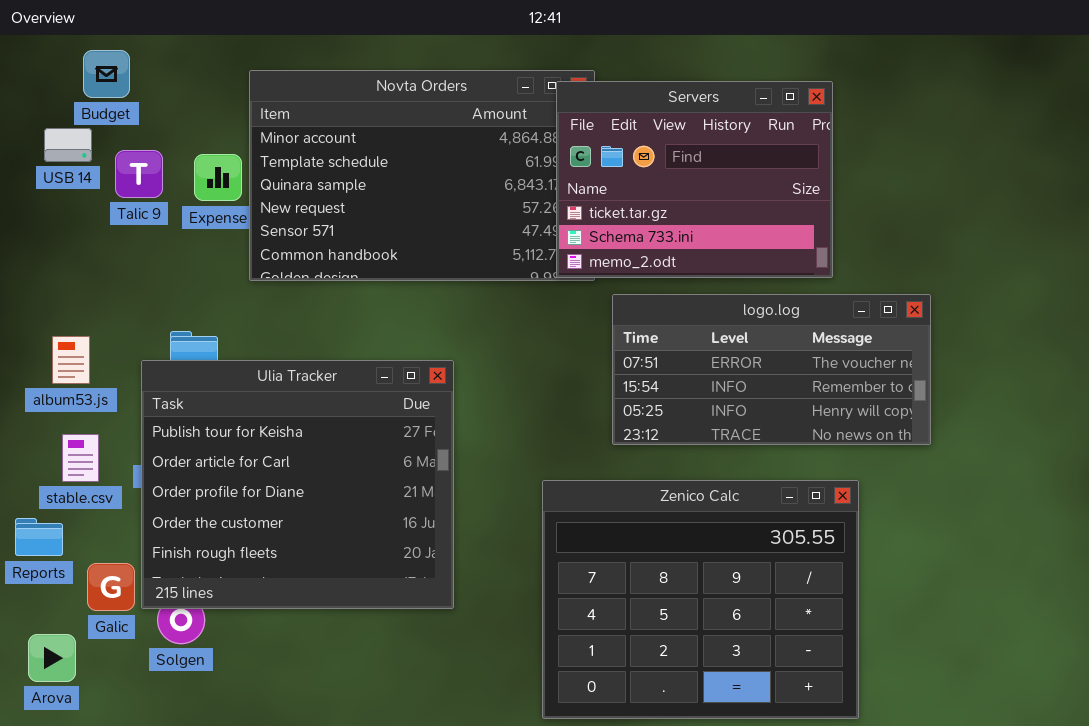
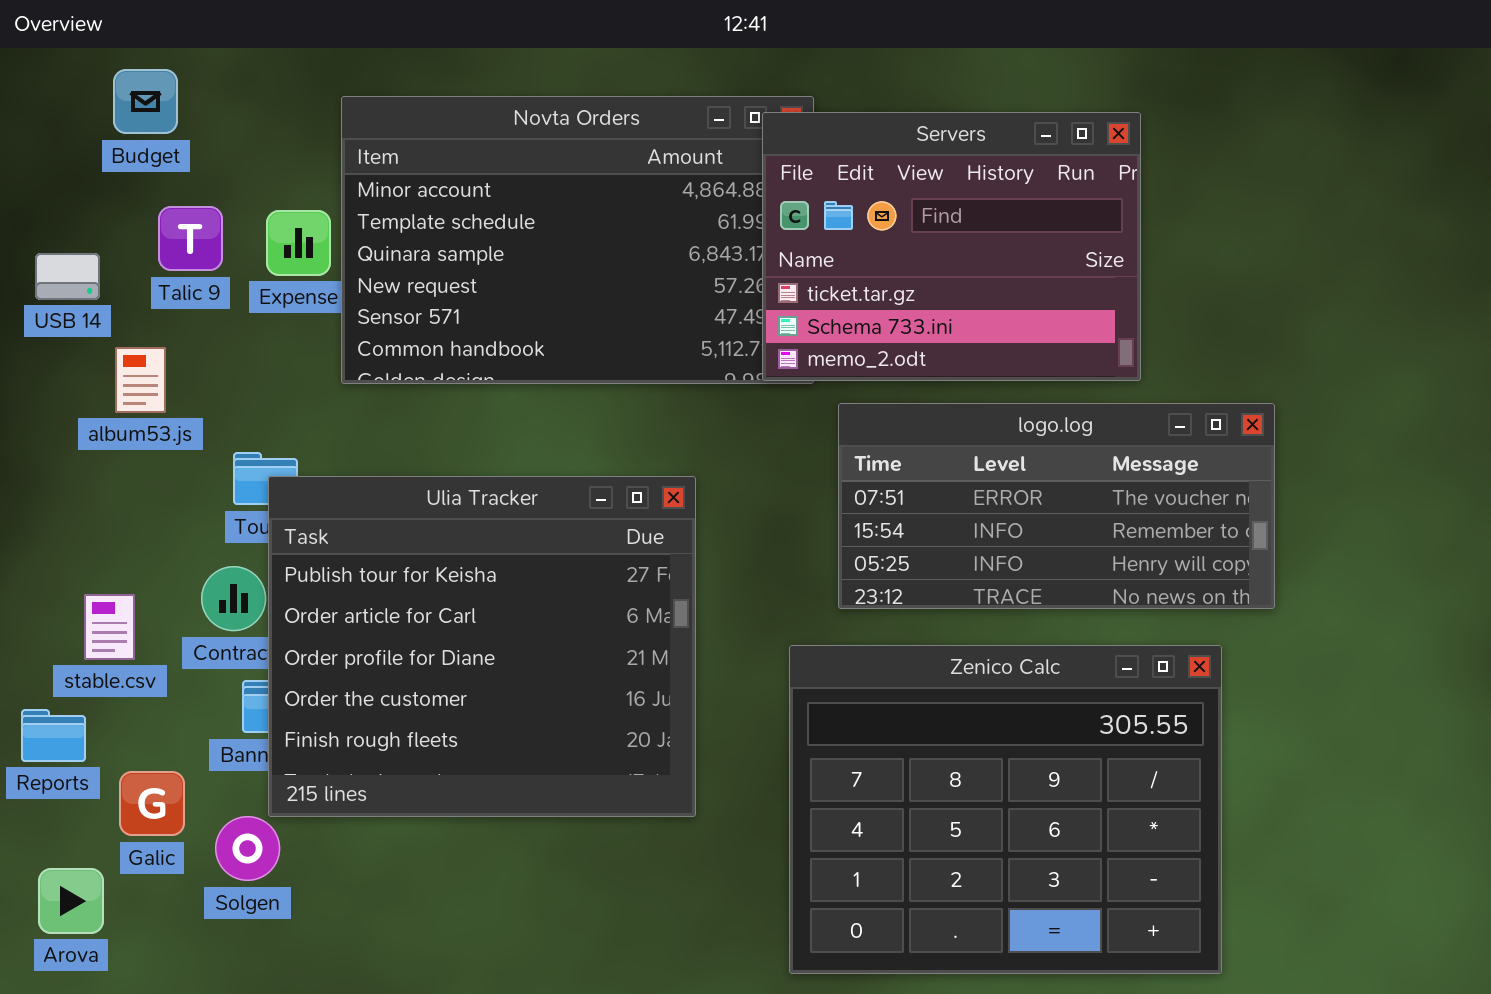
USB 14: [44,128,92,162] -> [35,253,100,300], moved
album53.js: [52,336,90,384] -> [115,347,166,413], moved
Ulia Tracker: [141,360,454,609] -> [268,476,696,817], moved
Zenico Calc: [542,480,859,719] -> [789,645,1222,974], moved

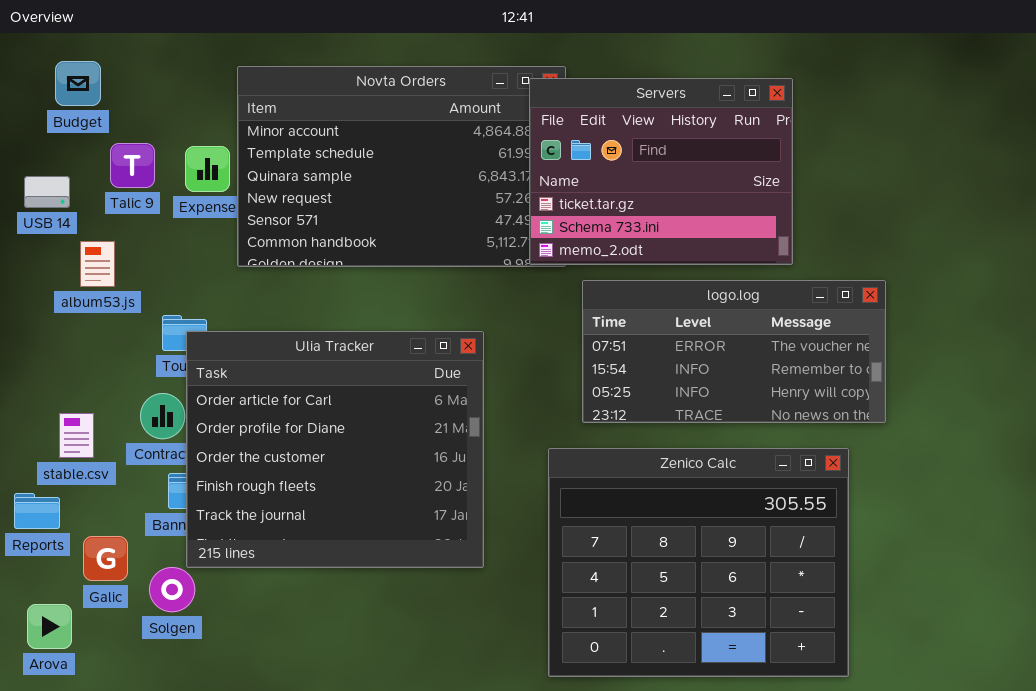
Budget: [113,69,178,134] -> [55,61,101,106], moved
Ulia Tracker: [268,476,696,817] -> [186,331,484,568], scrolled down 1 row

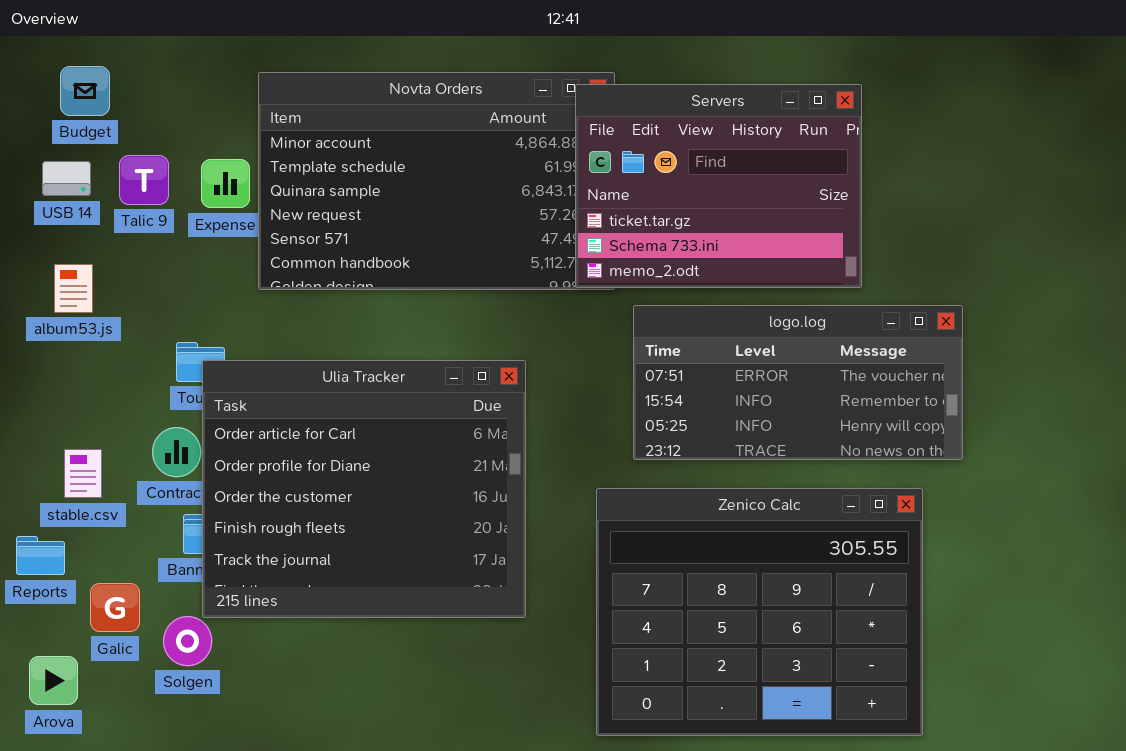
USB 14: [24,176,70,208] -> [42,161,91,196], moved
album53.js: [80,241,115,287] -> [54,264,93,313], moved

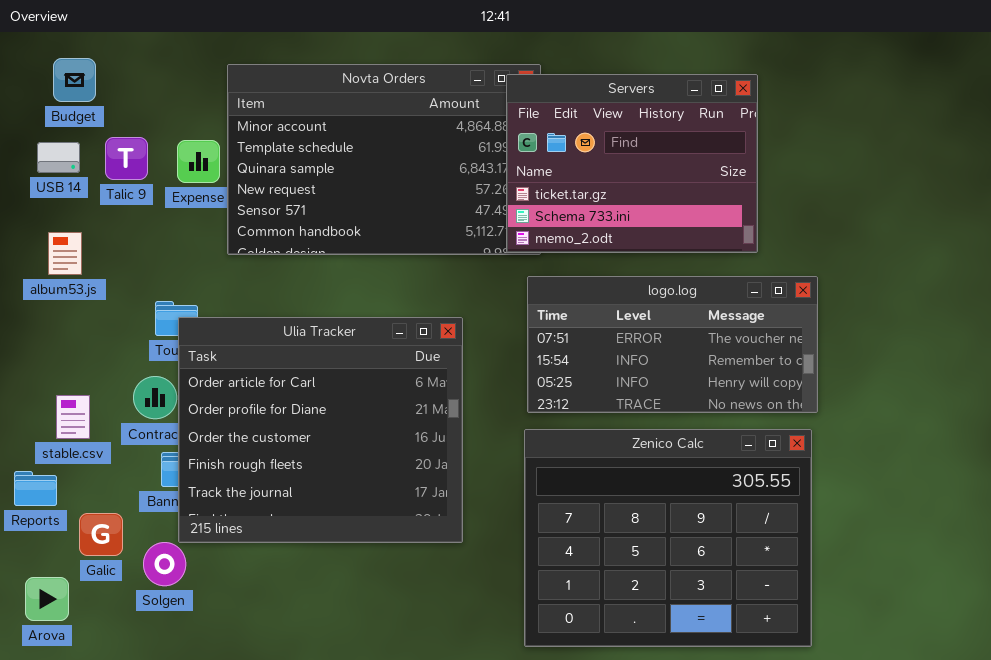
logo.log: [633,305,963,460] -> [527,276,818,413], moved

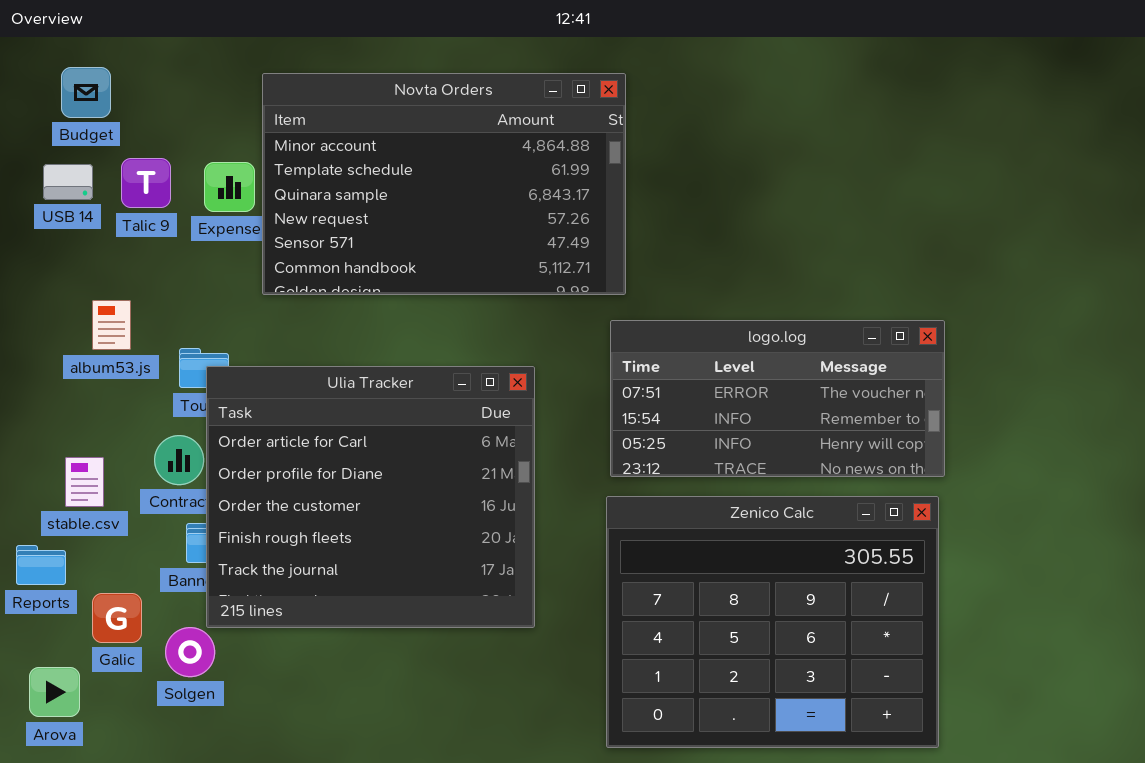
Servers: [506,74,758,253] -> none, closed
album53.js: [48,232,82,275] -> [92,300,131,350], moved

